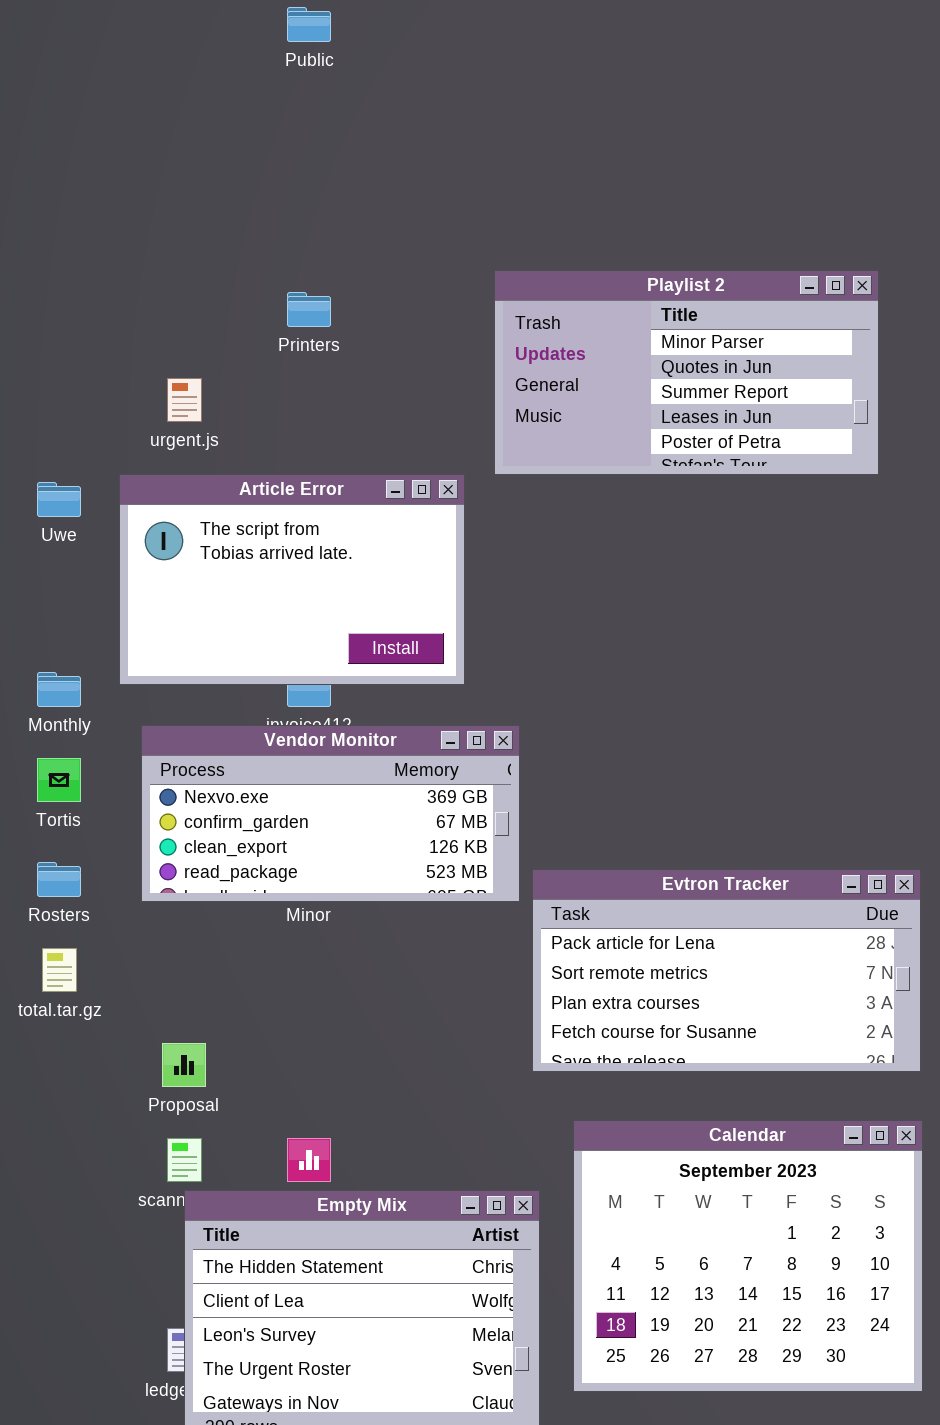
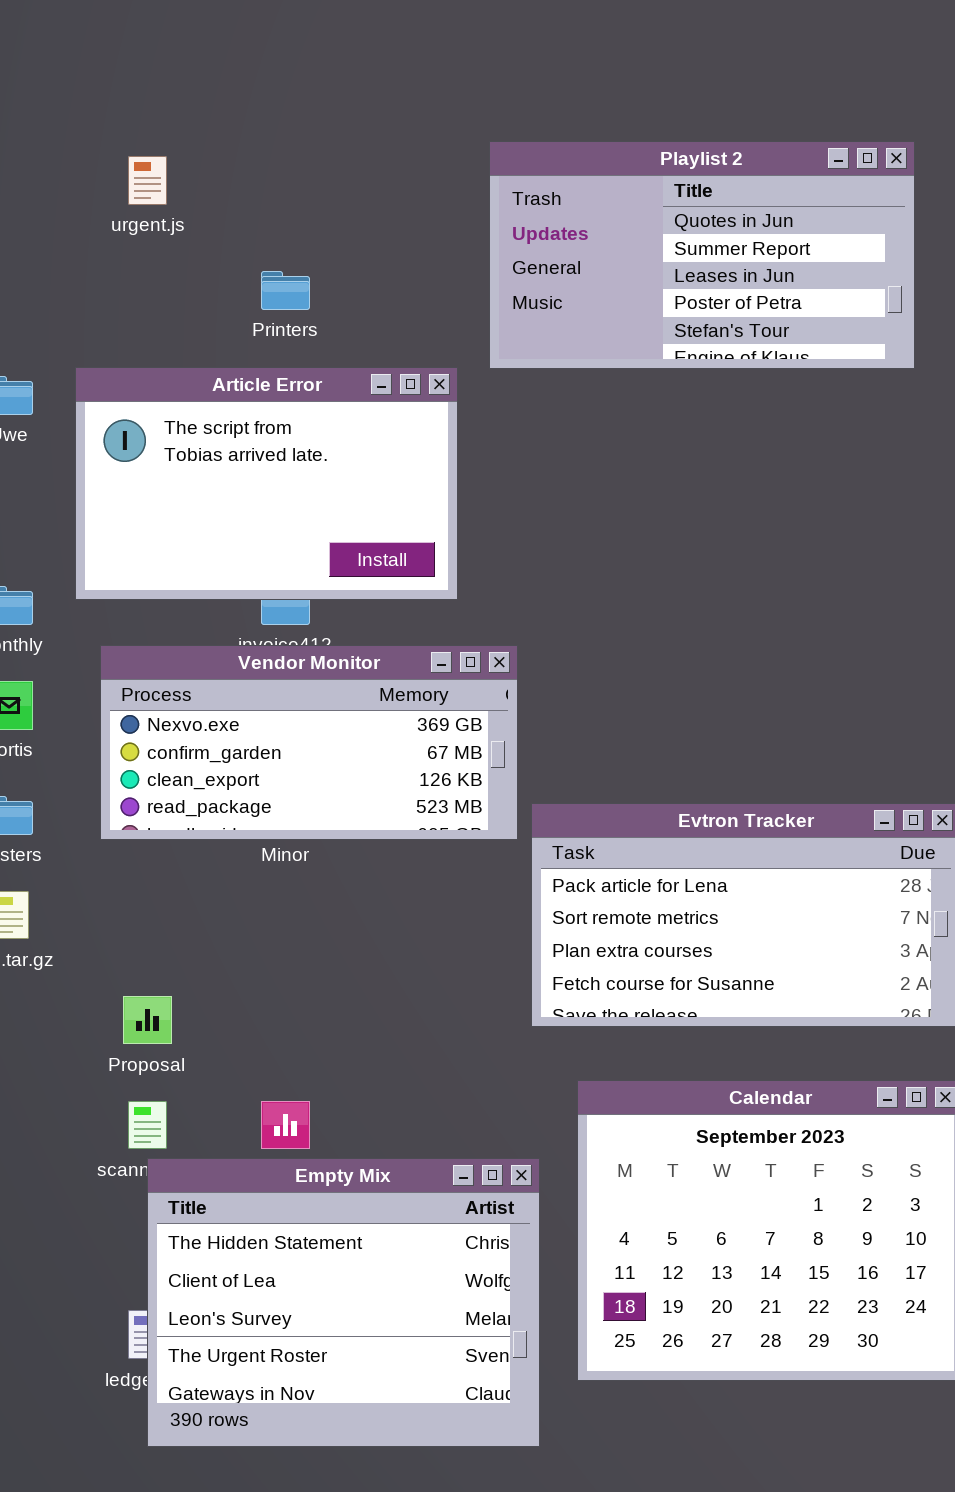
Playlist 2: [494,270,879,475] -> [489,141,915,369], scrolled down 1 row
Printers: [287,292,331,327] -> [261,271,310,310], moved
urgent.js: [167,378,202,422] -> [128,156,167,205], moved

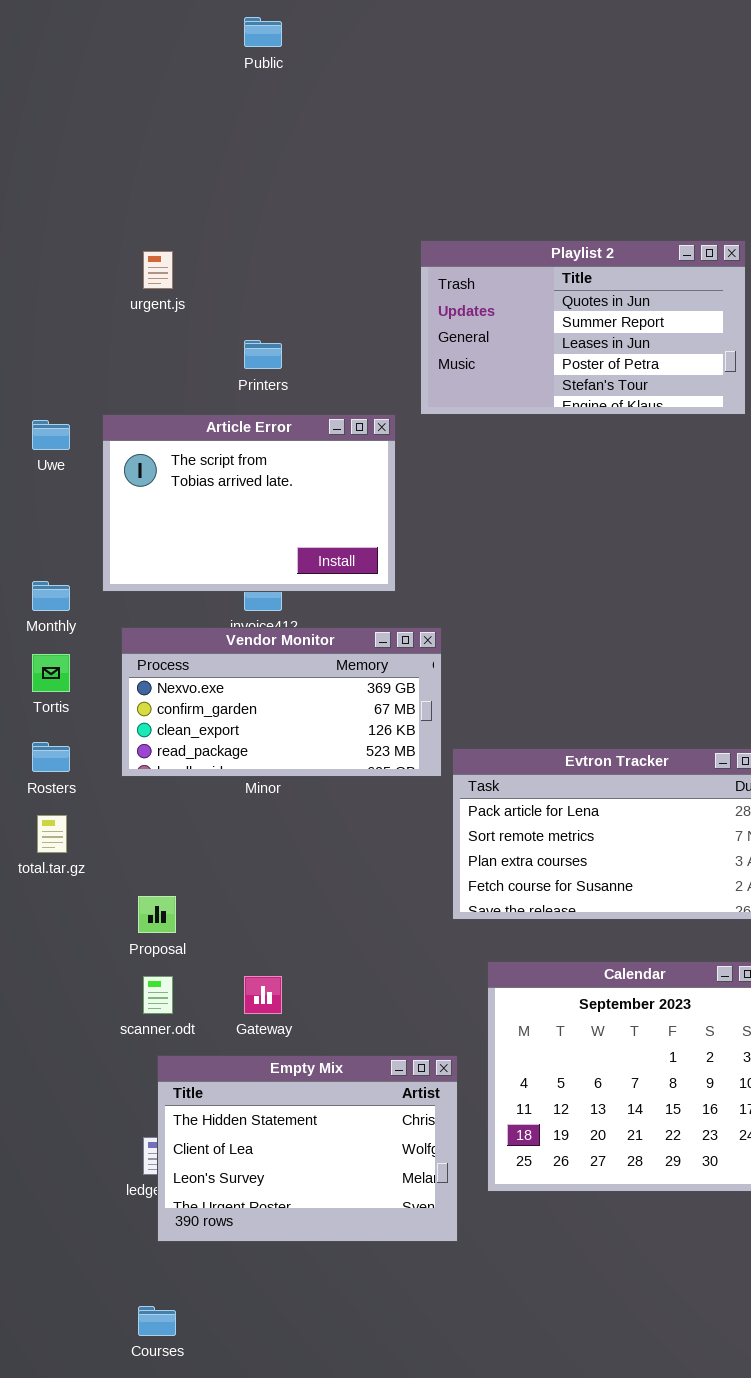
Empty Mix: [147,1158,540,1447] -> [157,1055,458,1242], resized

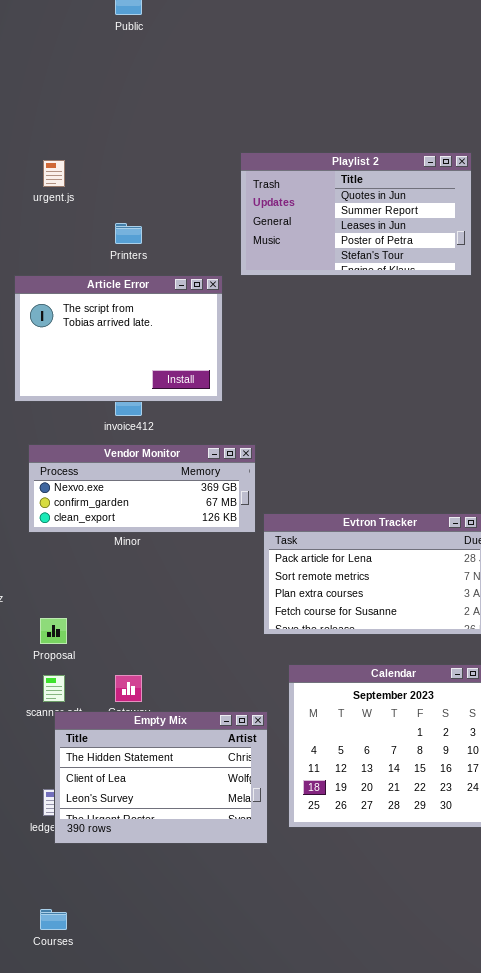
Vendor Monitor: [121,627,442,777] -> [28,444,256,533], resized
Empty Mix: [157,1055,458,1242] -> [54,711,268,844], moved

